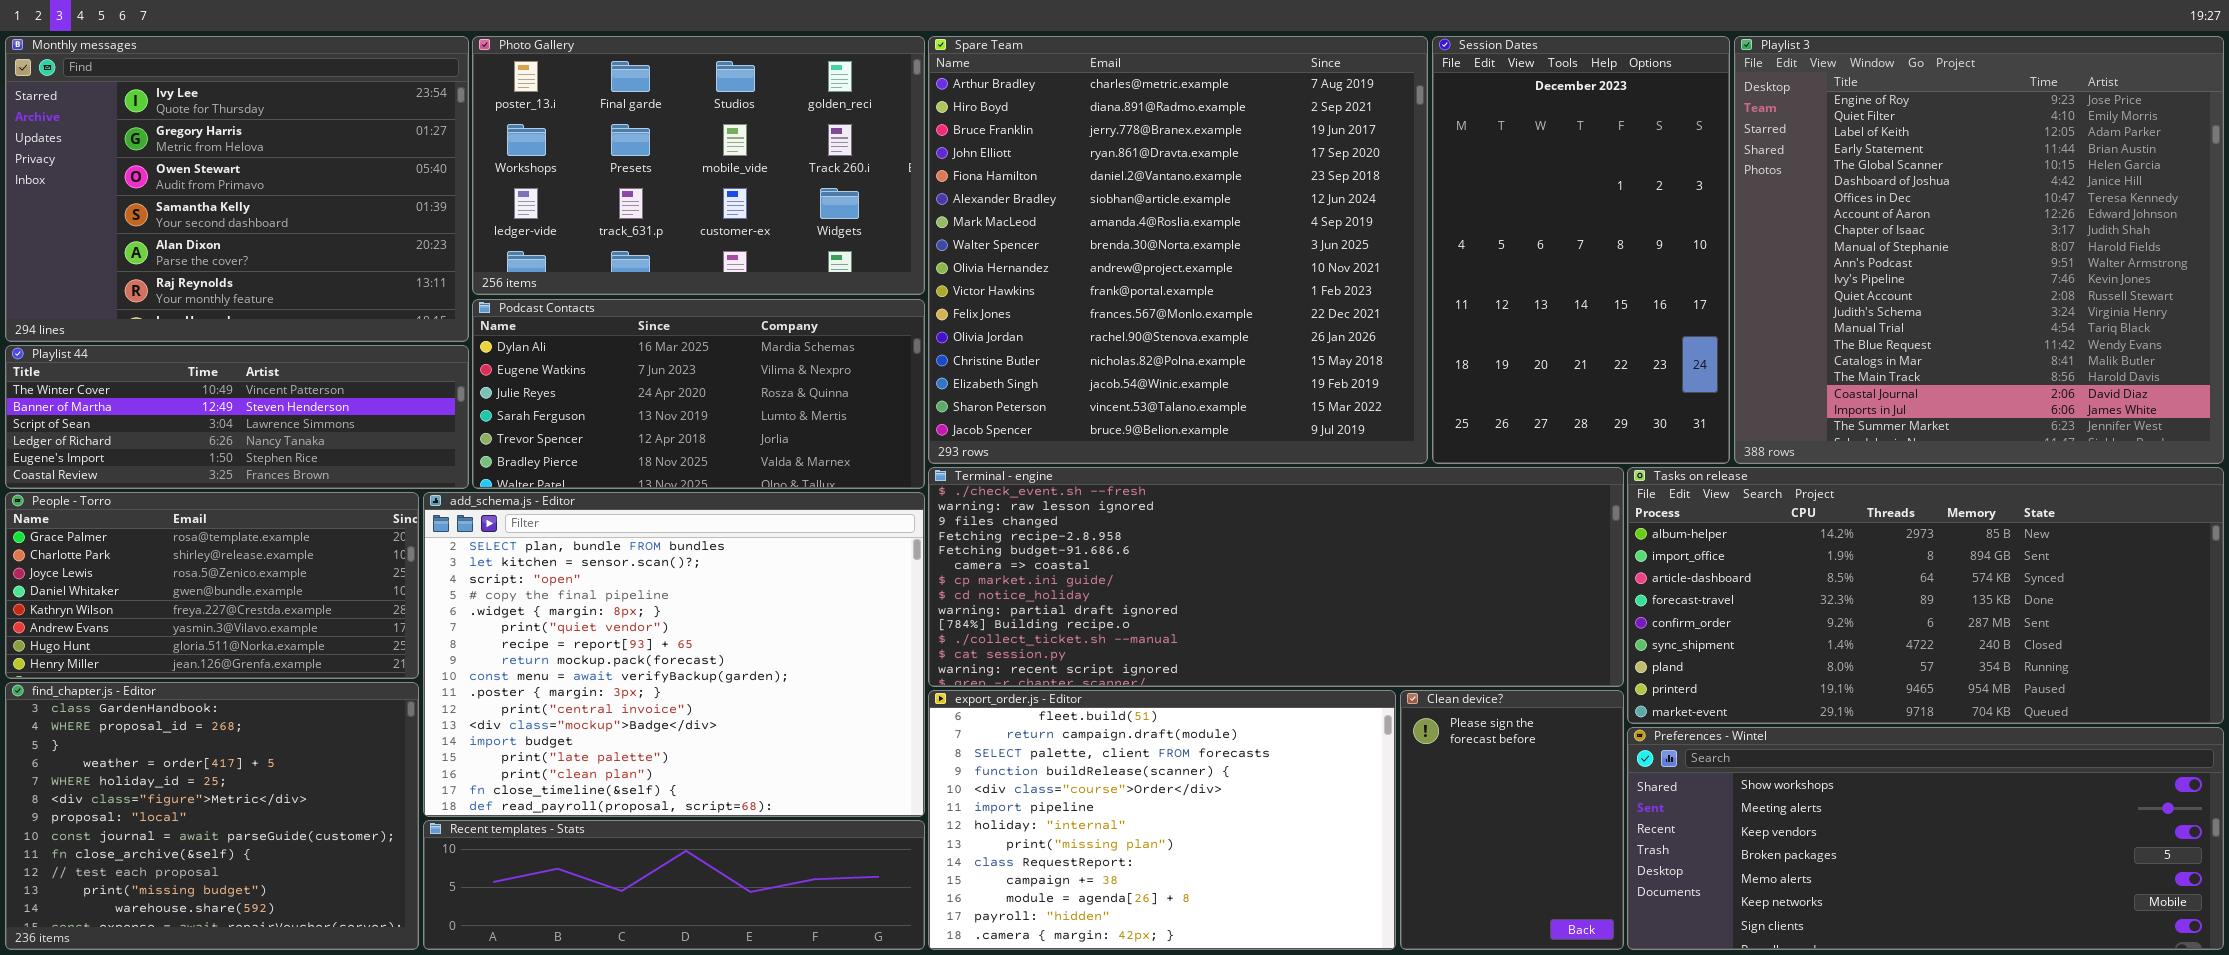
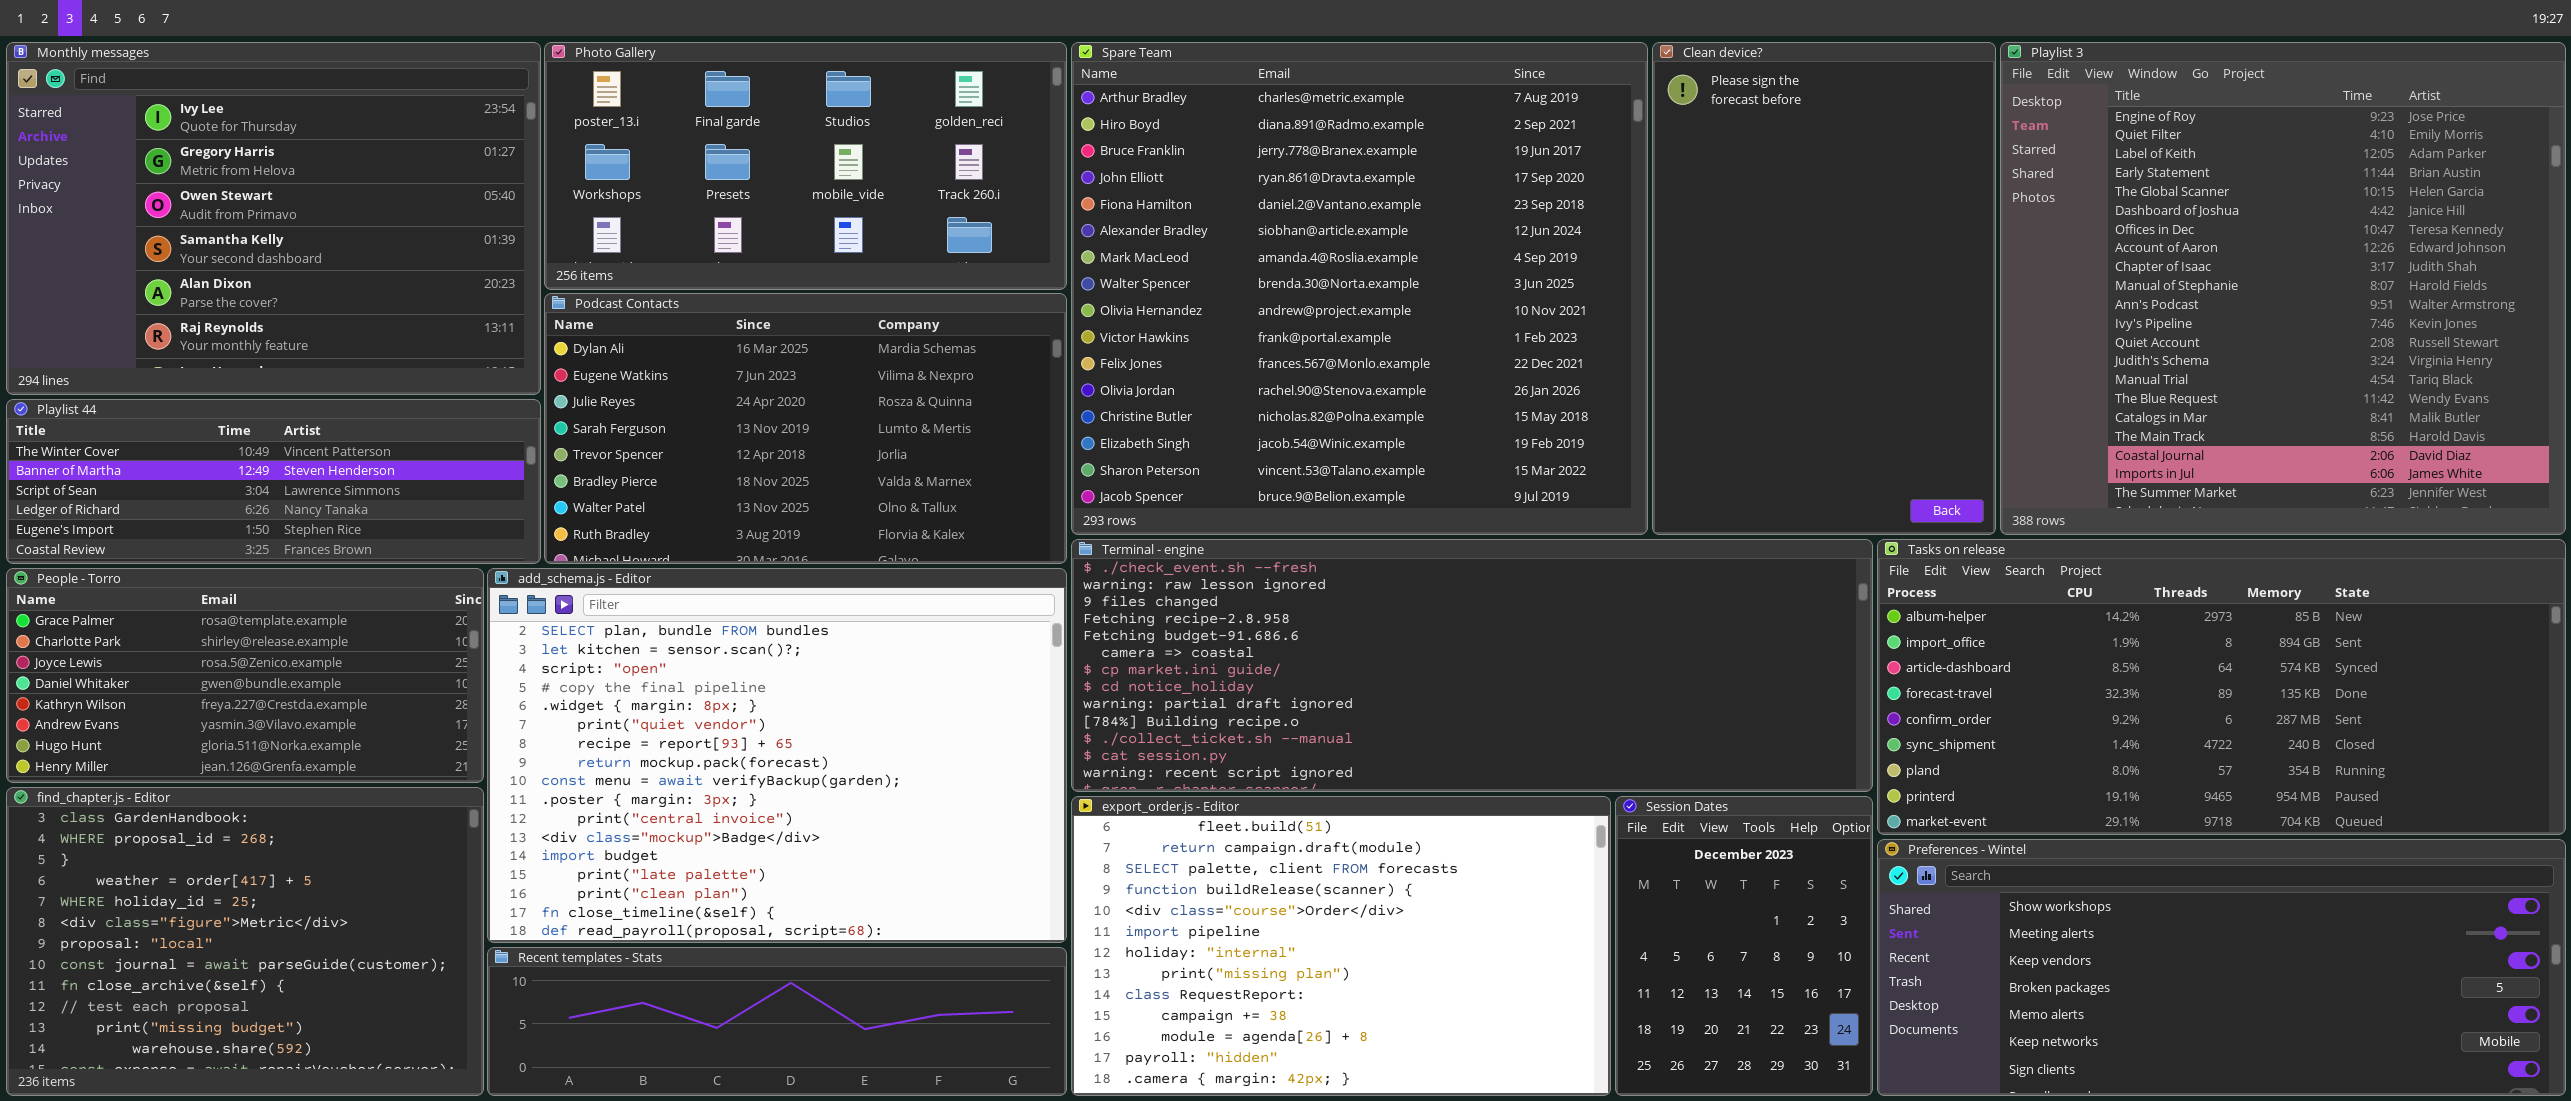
Photo Gallery: [472,36,925,295] -> [544,42,1067,290], resized
Session Dates: [1432,36,1730,464] -> [1615,796,1873,1096], moved, resized
Podcast Contacts: [472,299,925,489] -> [544,293,1067,564], resized
Clean device?: [1400,690,1624,950] -> [1652,42,1996,535], moved, resized

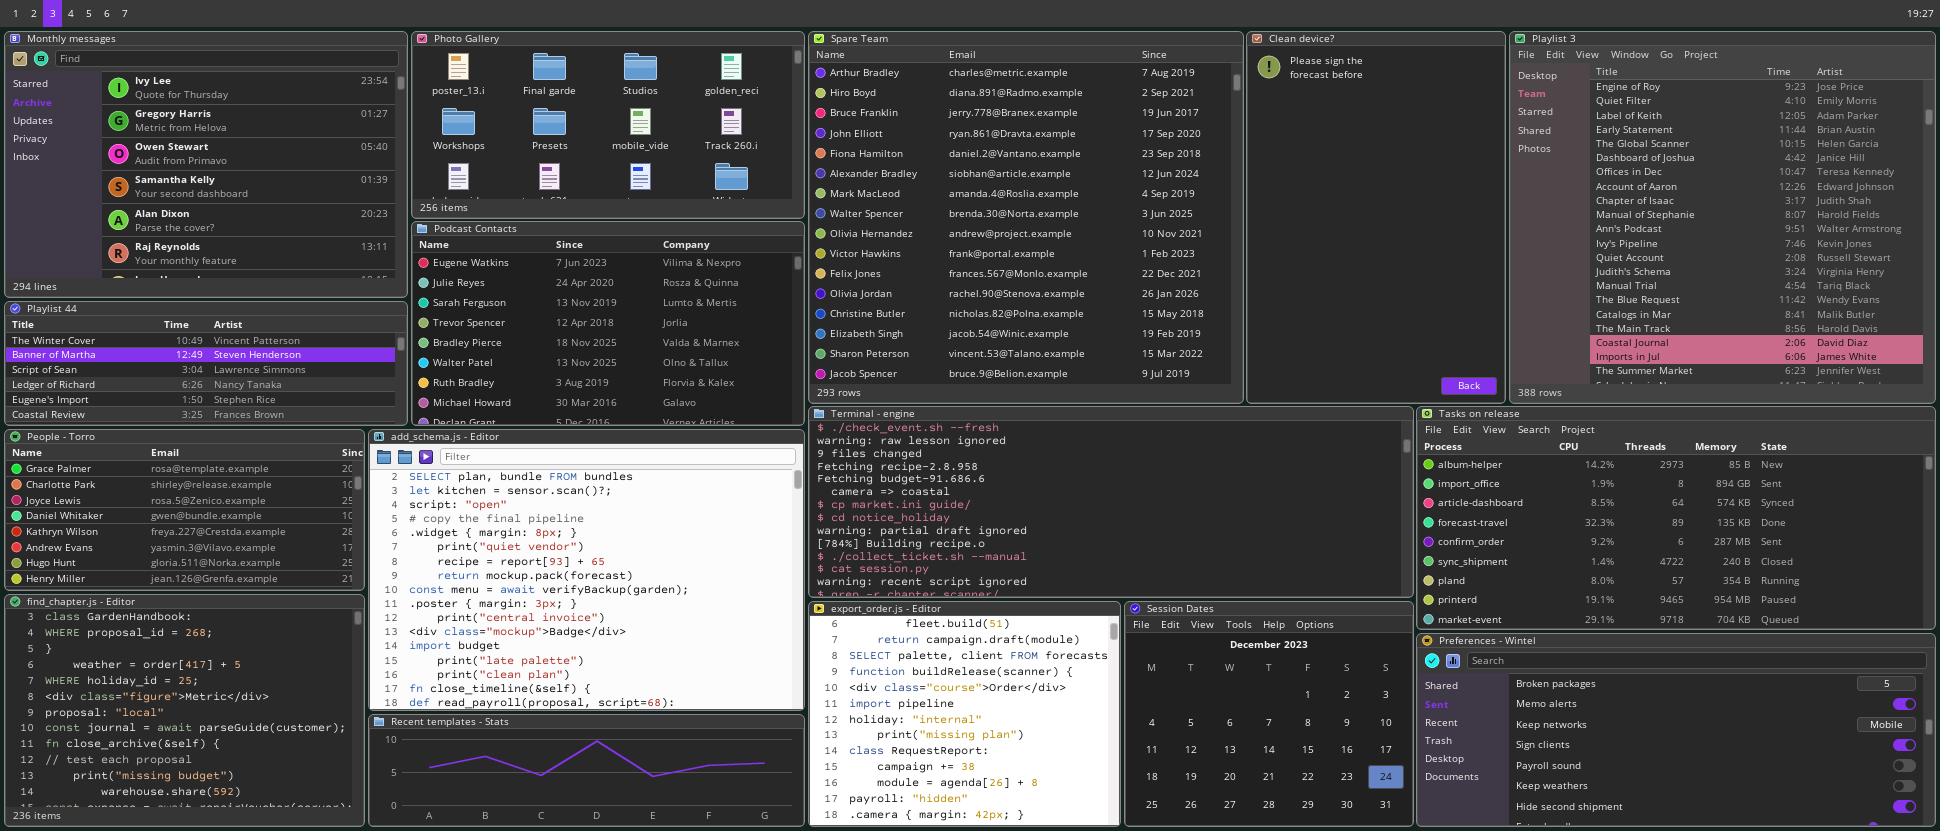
Podcast Contacts: [544,293,1067,564] -> [411,221,805,426], scrolled down 1 row
export_order.js - Editor: [1071,796,1611,1096] -> [808,601,1121,827], resized
Session Dates: [1615,796,1873,1096] -> [1124,601,1414,827], resized
Preferences - Wintel: [1877,839,2566,1096] -> [1416,633,1936,827], scrolled down 3 rows

